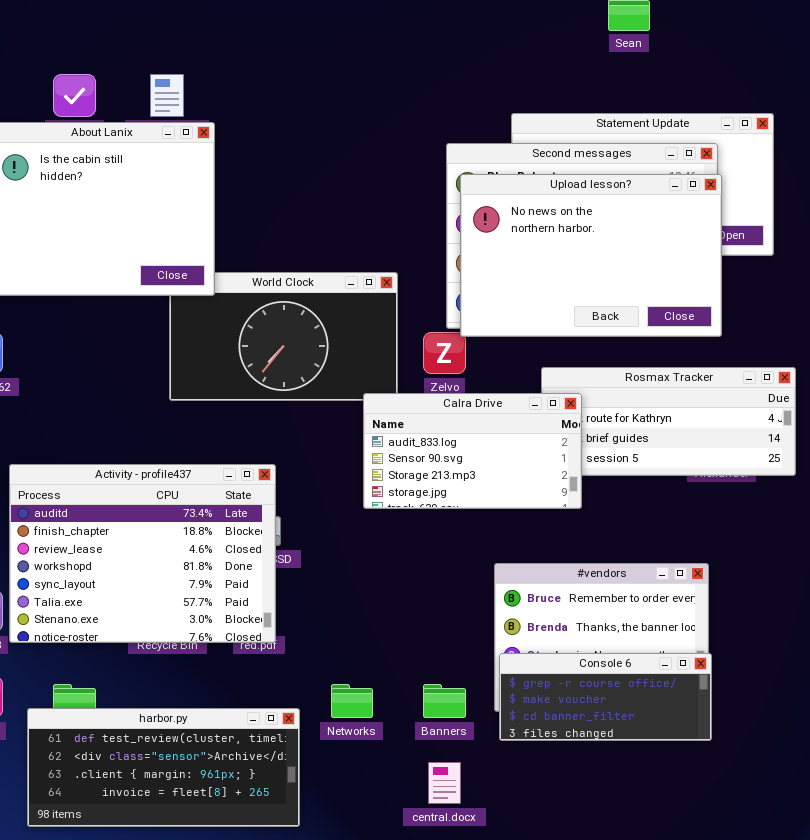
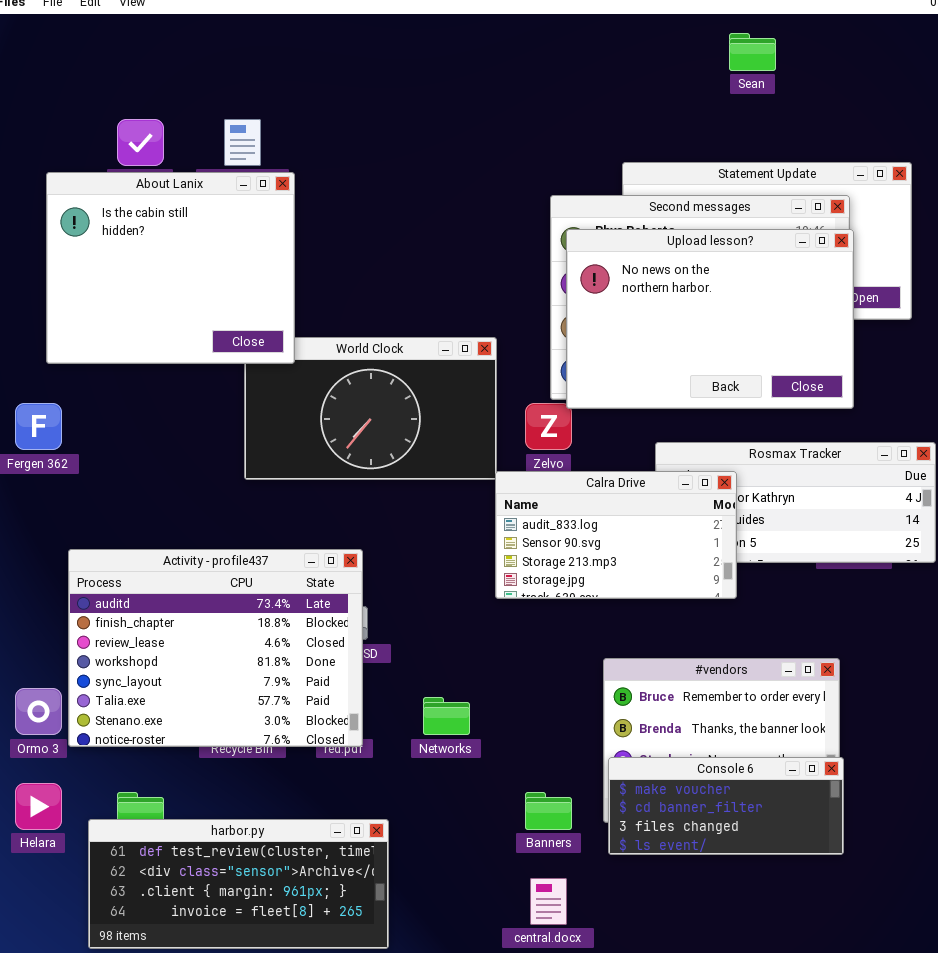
Calra Drive: [363,393,582,509] -> [495,471,737,599], moved
Console 6: [499,653,712,741] -> [608,757,844,855], scrolled down 1 row
Networks: [331,684,373,718] -> [423,697,470,735], moved

